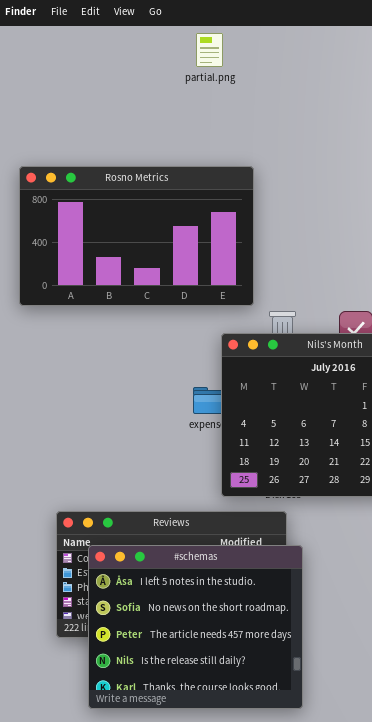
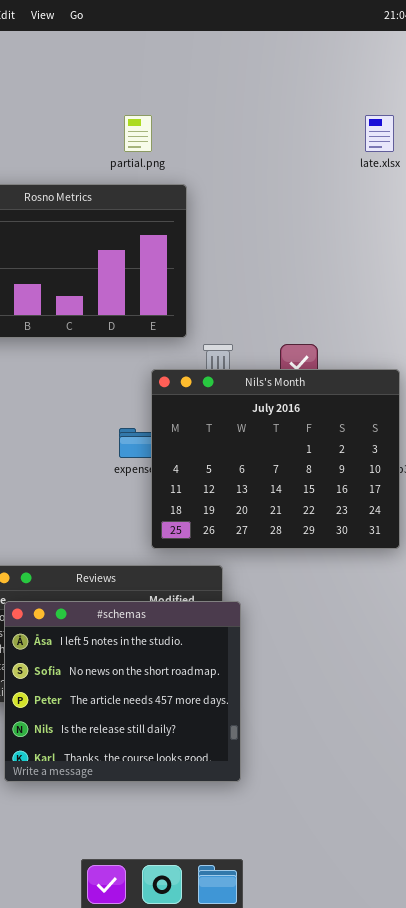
partial.png: [196,33,223,67] -> [124,115,152,152], moved

